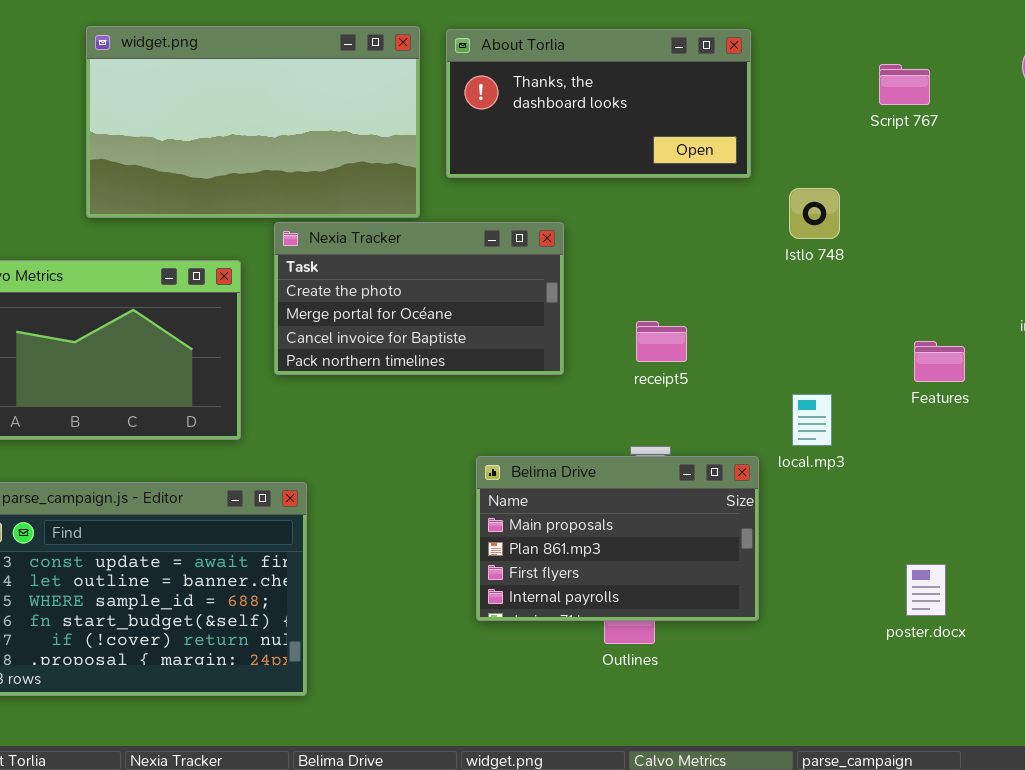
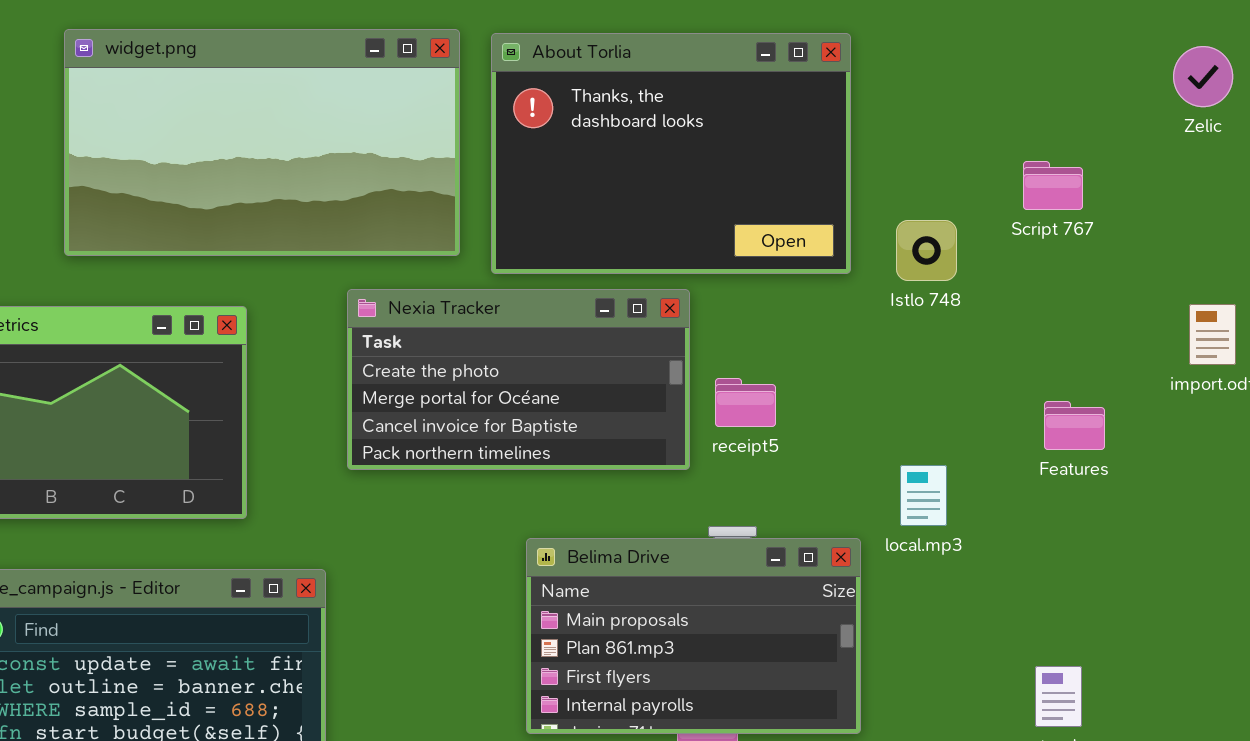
About Torlia: [446,29,751,178] -> [491,33,851,274], resized
Script 767: [879,64,930,105] -> [1023,161,1083,210], moved
Nexia Tracker: [274,222,564,375] -> [347,289,690,470], moved

